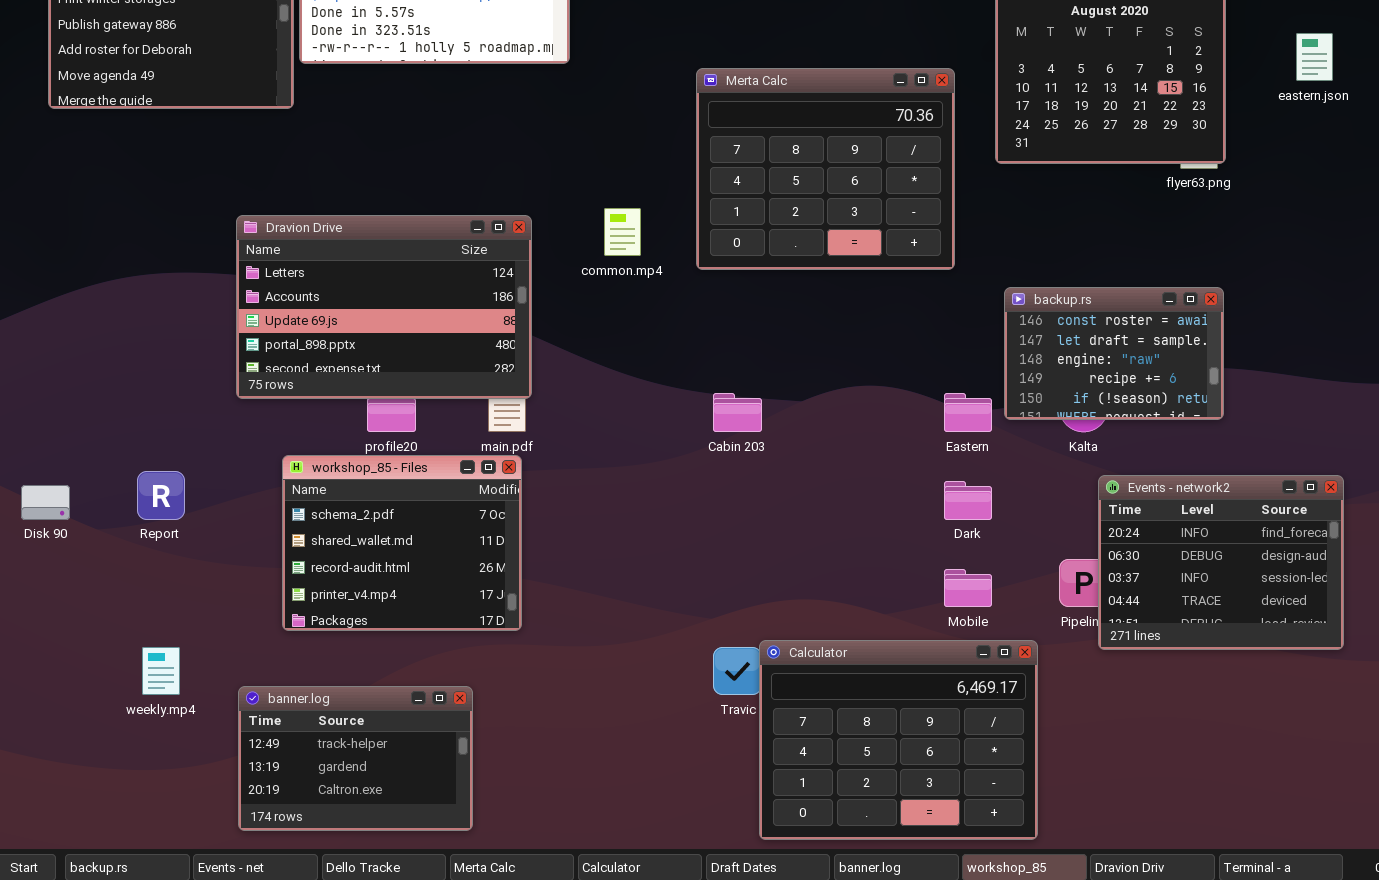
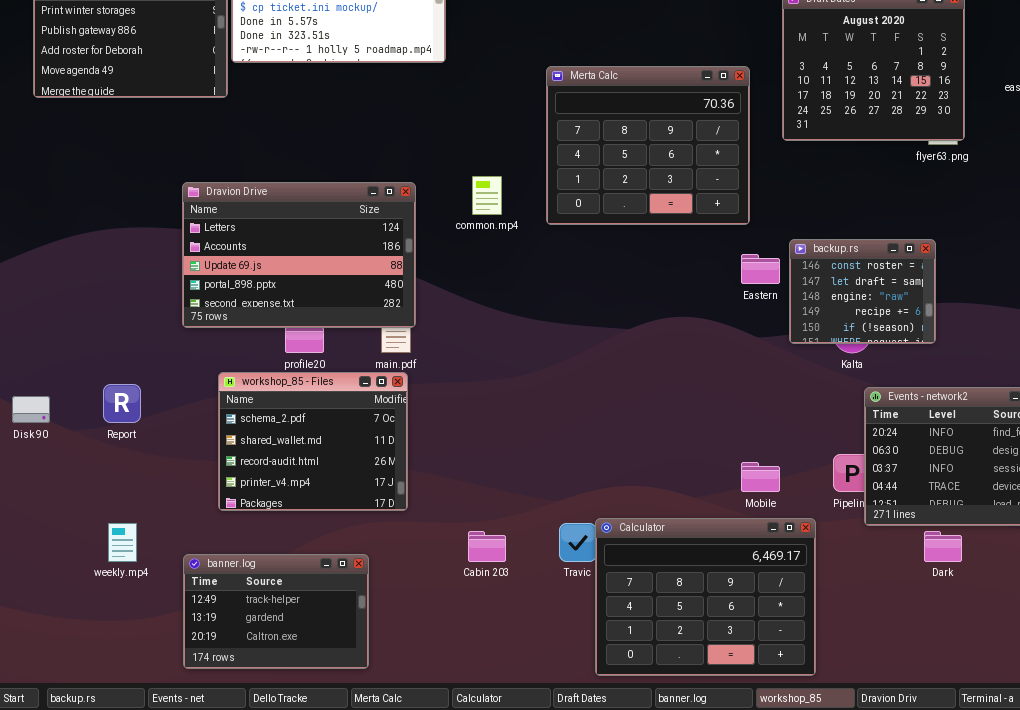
backup.rs: [1004,287,1224,420] -> [789,239,936,344], resized
Cabin 203: [713,393,762,432] -> [468,531,506,562], moved
Eastern: [944,393,992,432] -> [741,254,780,284], moved
Dark: [944,481,992,520] -> [924,531,962,562], moved

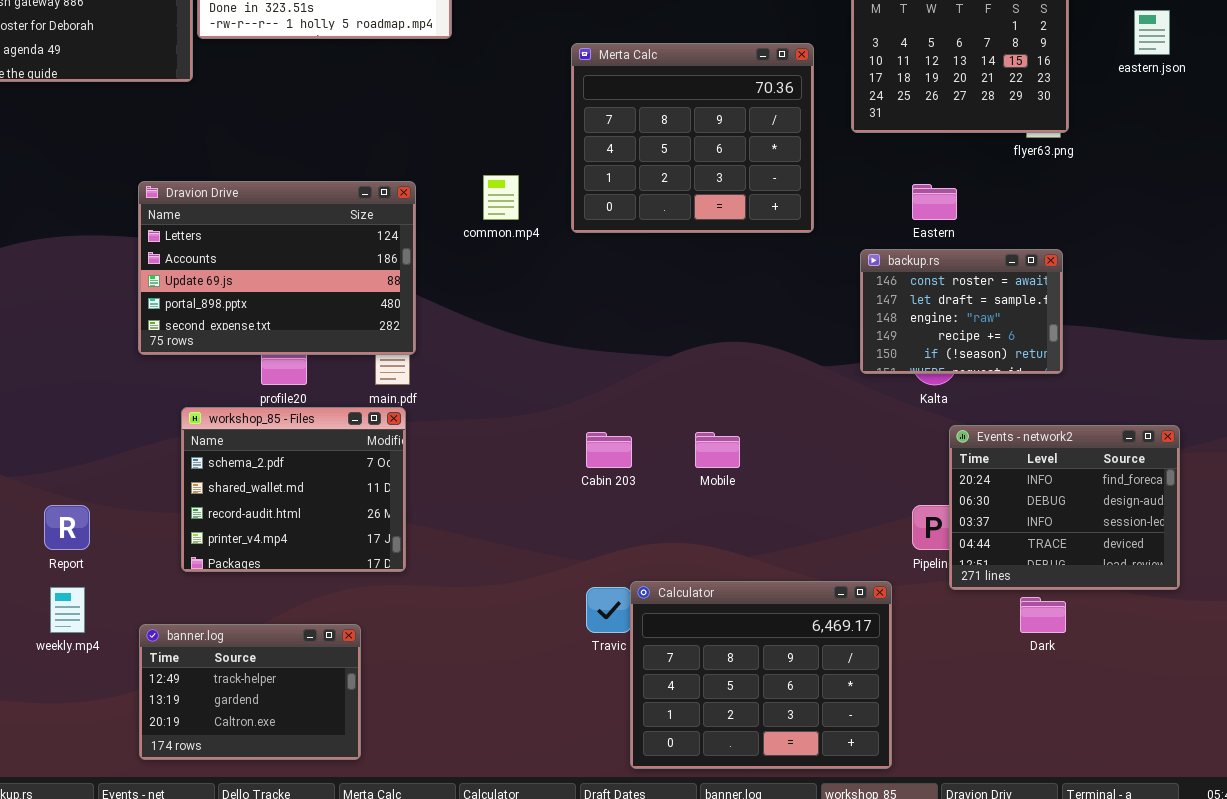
backup.rs: [789,239,936,344] -> [860,249,1063,374], resized
Eastern: [741,254,780,284] -> [912,184,957,220], moved
Report: [103,384,141,423] -> [44,505,90,550], moved
Mobile: [741,462,780,492] -> [695,432,740,468], moved
Cabin 203: [468,531,506,562] -> [586,432,632,468], moved

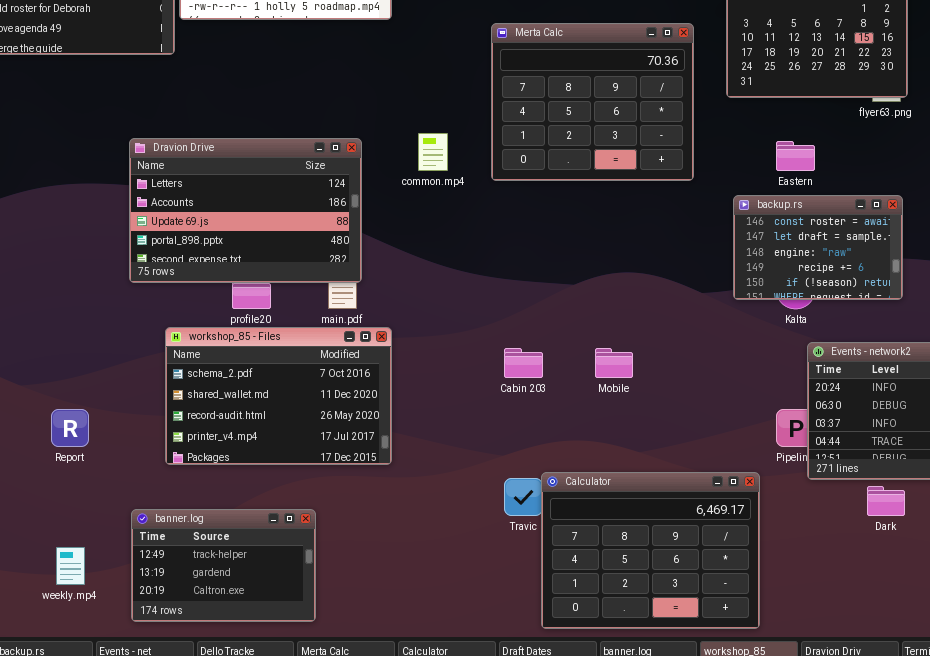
workshop_85 - Files: [181,407,406,572] -> [165,327,392,465], resized
weekly.mp4: [50,587,85,633] -> [56,547,85,585], moved

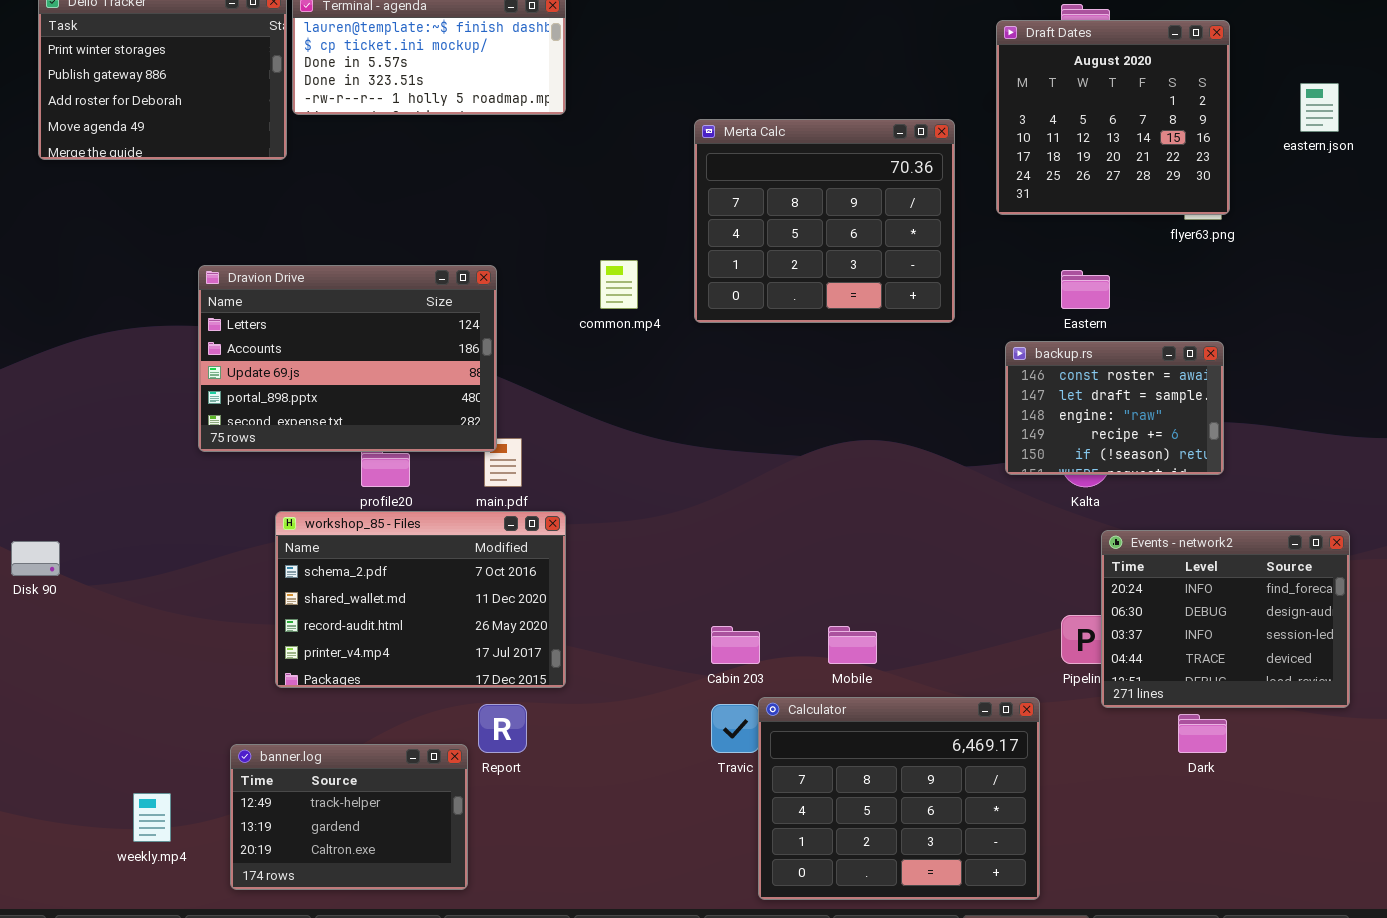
Dravion Drive: [129,138,362,283] -> [198,265,497,452], moved
Cabin 203: [504,348,543,378] -> [711,626,760,664], moved
Mobile: [595,348,633,378] -> [828,626,877,664], moved
Report: [51,409,89,447] -> [478,704,527,753], moved

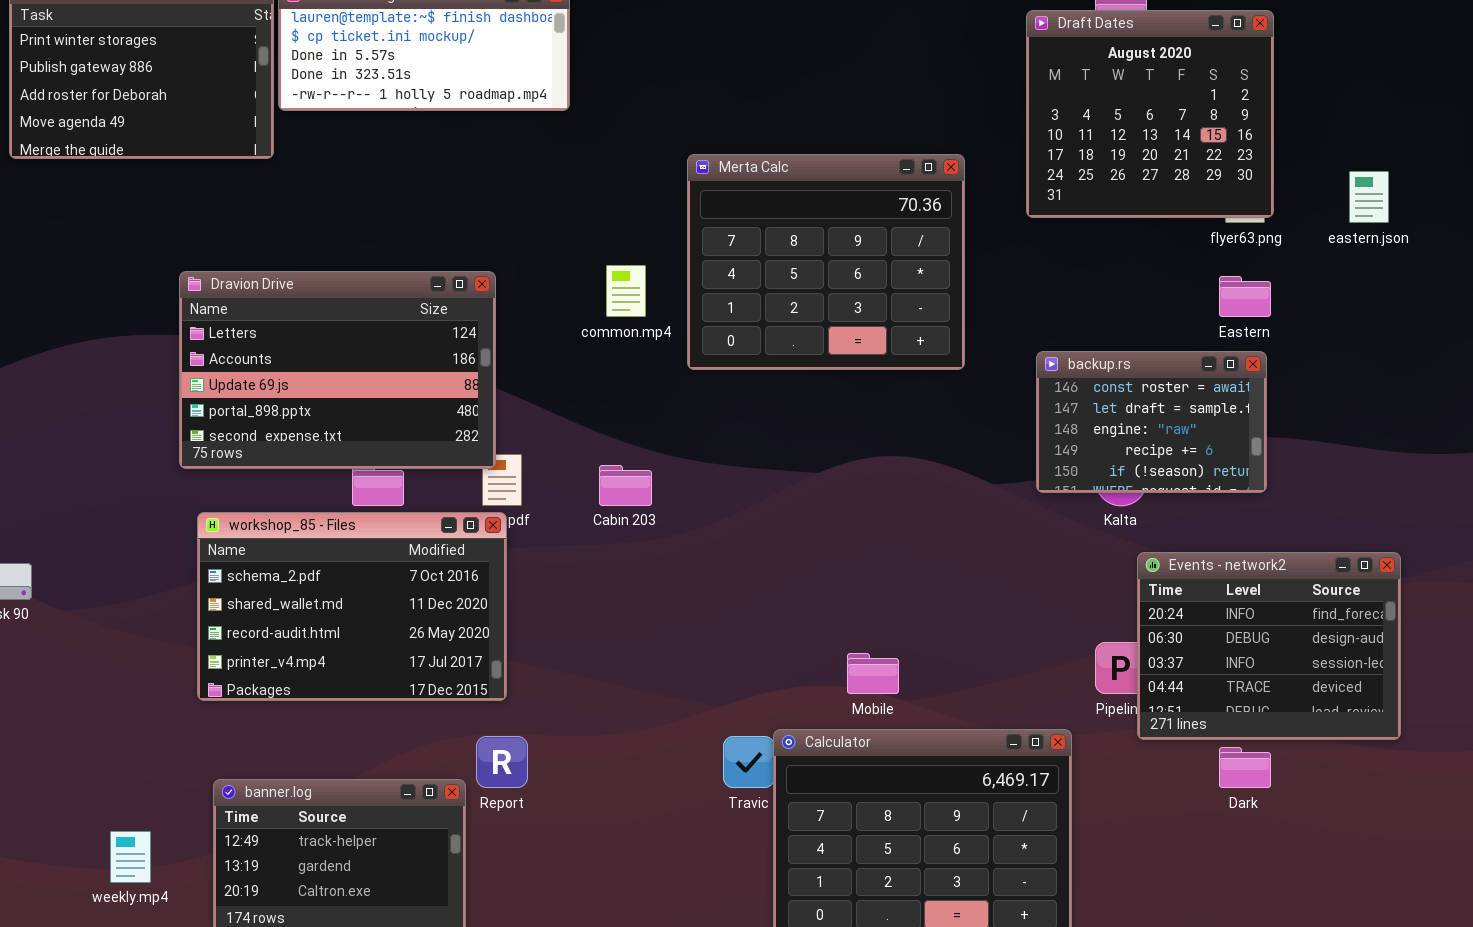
eastern.json: [1300,83,1339,132] -> [1349,171,1389,223], moved
Merta Calc: [694,119,955,323] -> [687,154,965,370], moved
Eastern: [1061,270,1110,309] -> [1219,276,1271,317], moved
workshop_85 - Files: [275,511,566,688] -> [197,512,507,701], moved
Cabin 203: [711,626,760,664] -> [599,465,652,506], moved

